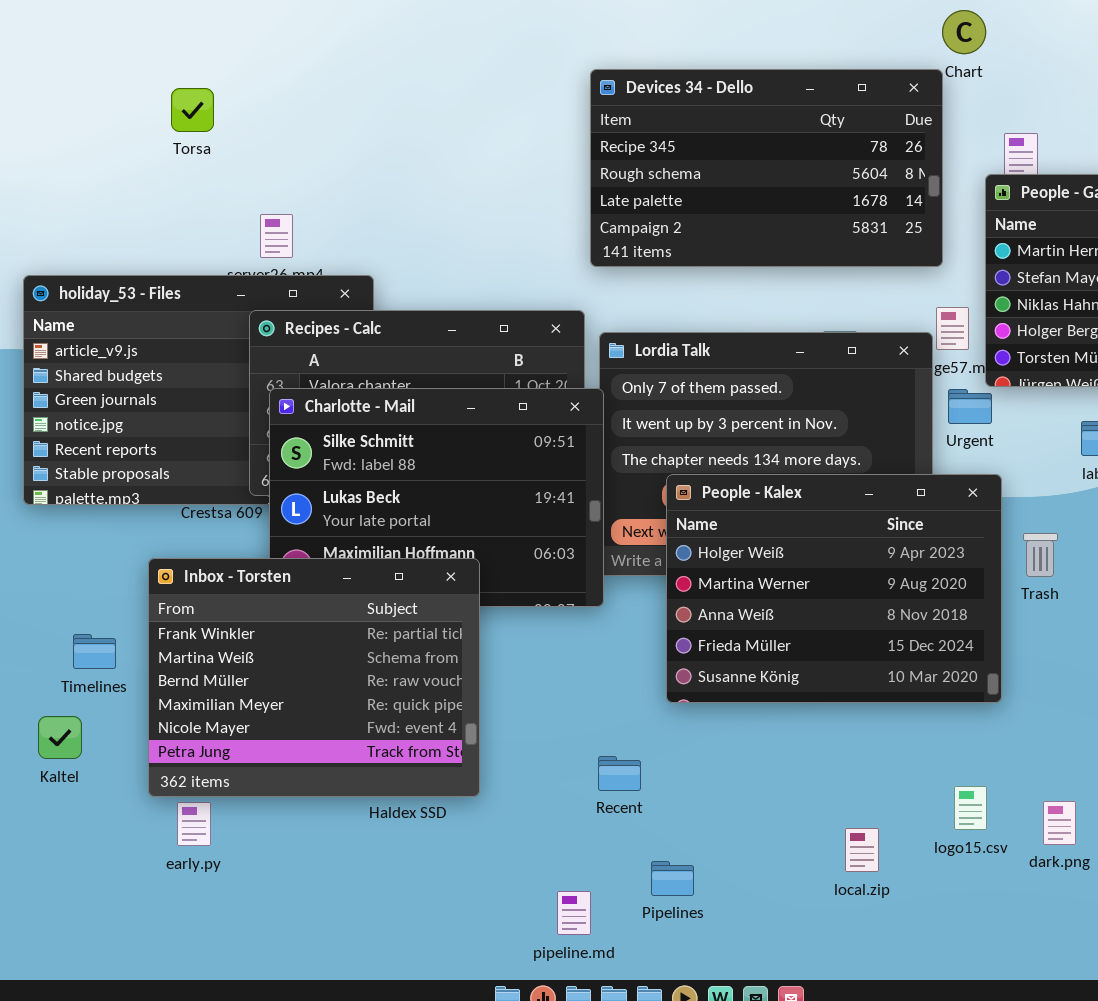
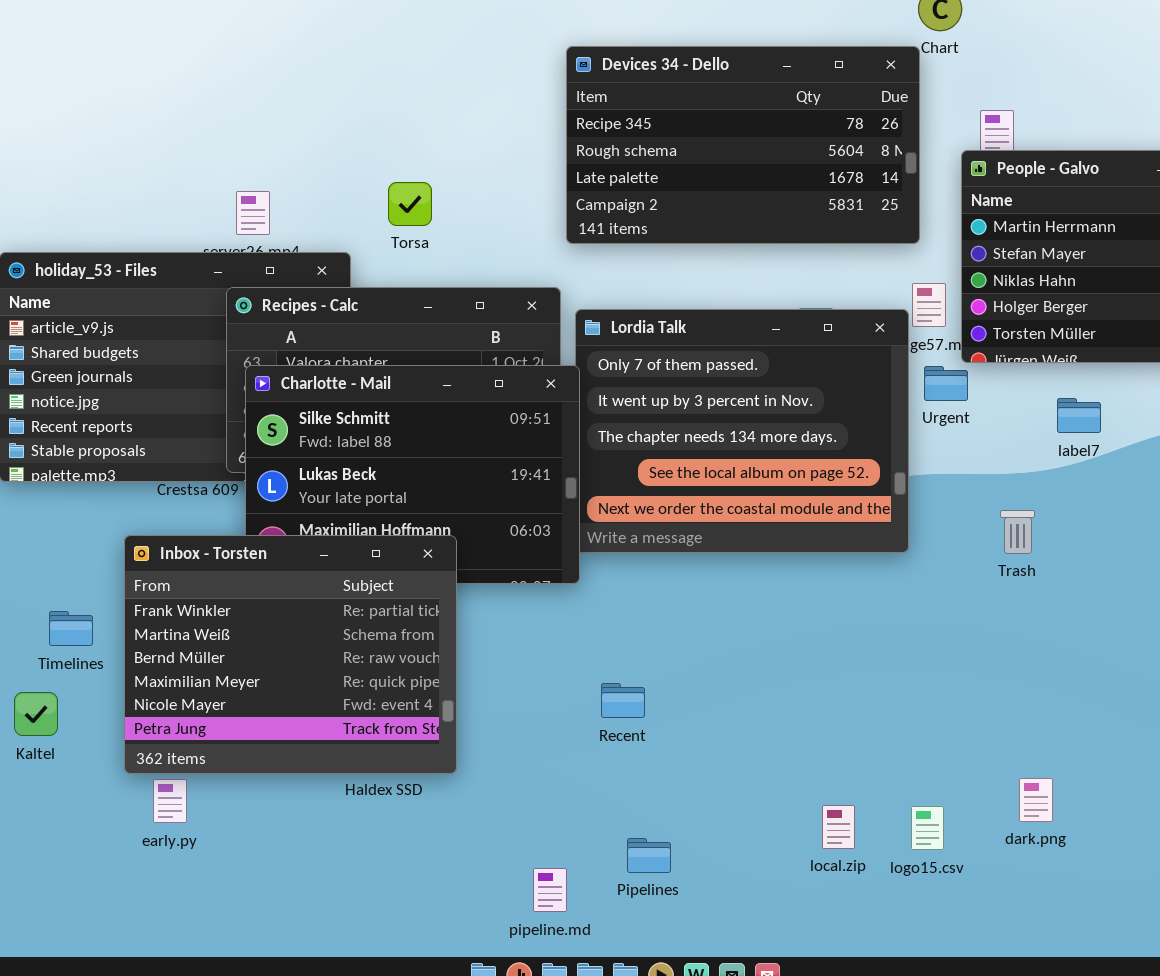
Torsa: [171,88,214,132] -> [388,182,432,226], moved
People - Kalex: [666,474,1002,703] -> none, closed
Recent: [598,756,641,791] -> [601,683,645,718], moved
logo15.csv: [954,786,987,830] -> [911,806,944,850], moved

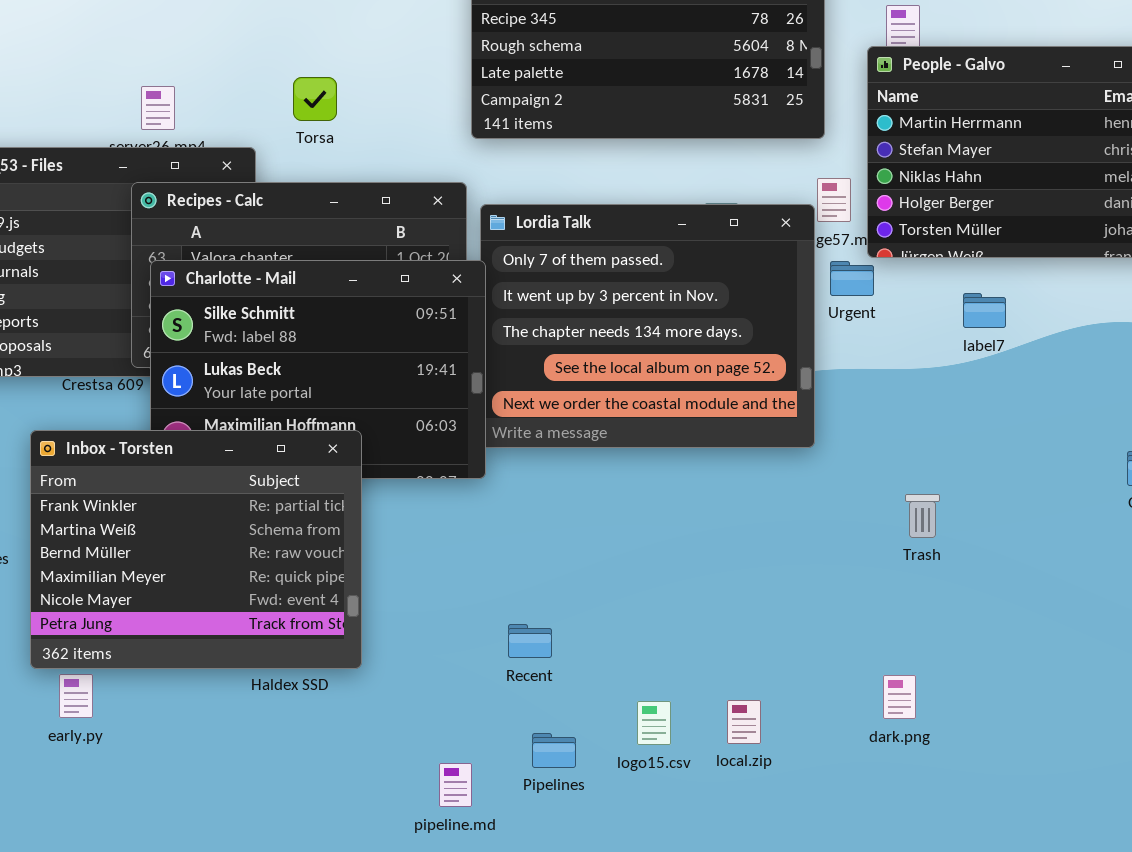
Trash: [1000,510,1035,554] -> [905,494,940,538], moved
Recent: [601,683,645,718] -> [508,624,552,658], moved
dark.png: [1019,778,1053,822] -> [883,675,916,719], moved
logo15.csv: [911,806,944,850] -> [637,701,671,745], moved

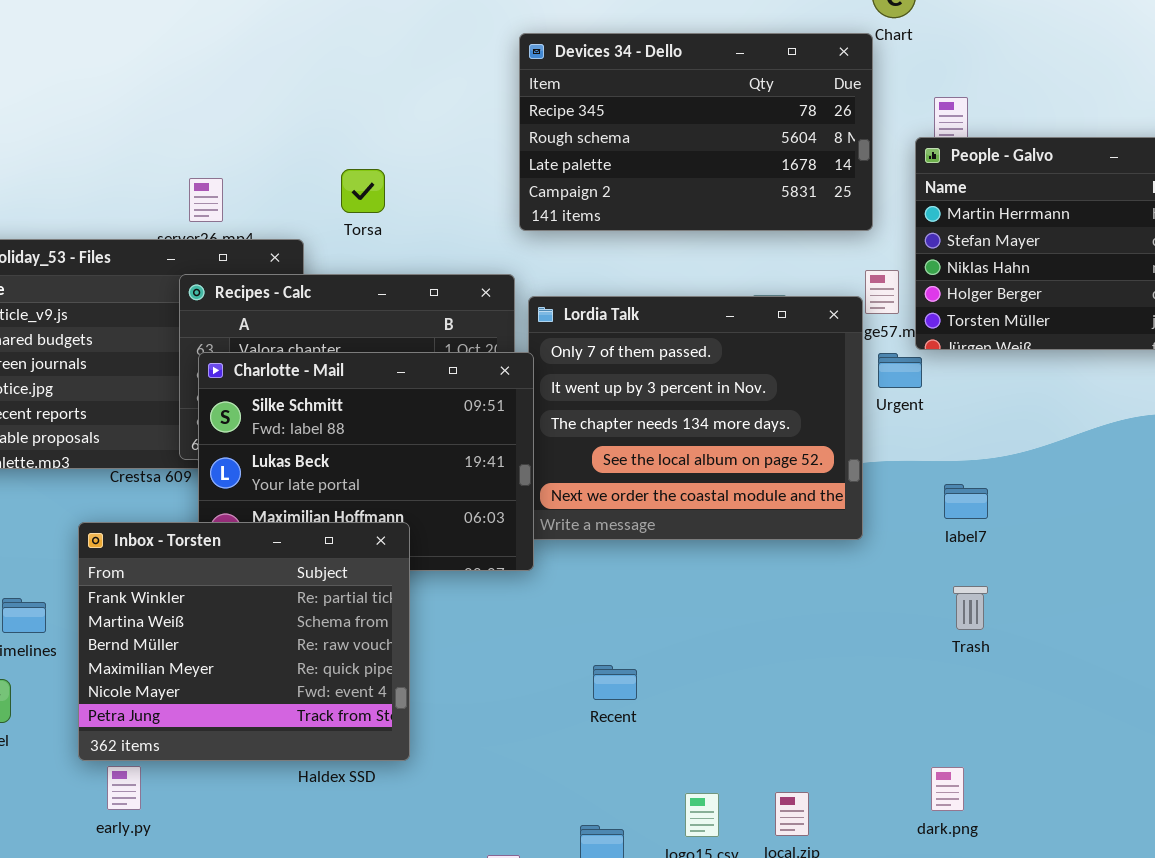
label7: [963,293,1006,328] -> [944,484,988,519], moved
Recent: [508,624,552,658] -> [593,665,637,700], moved

